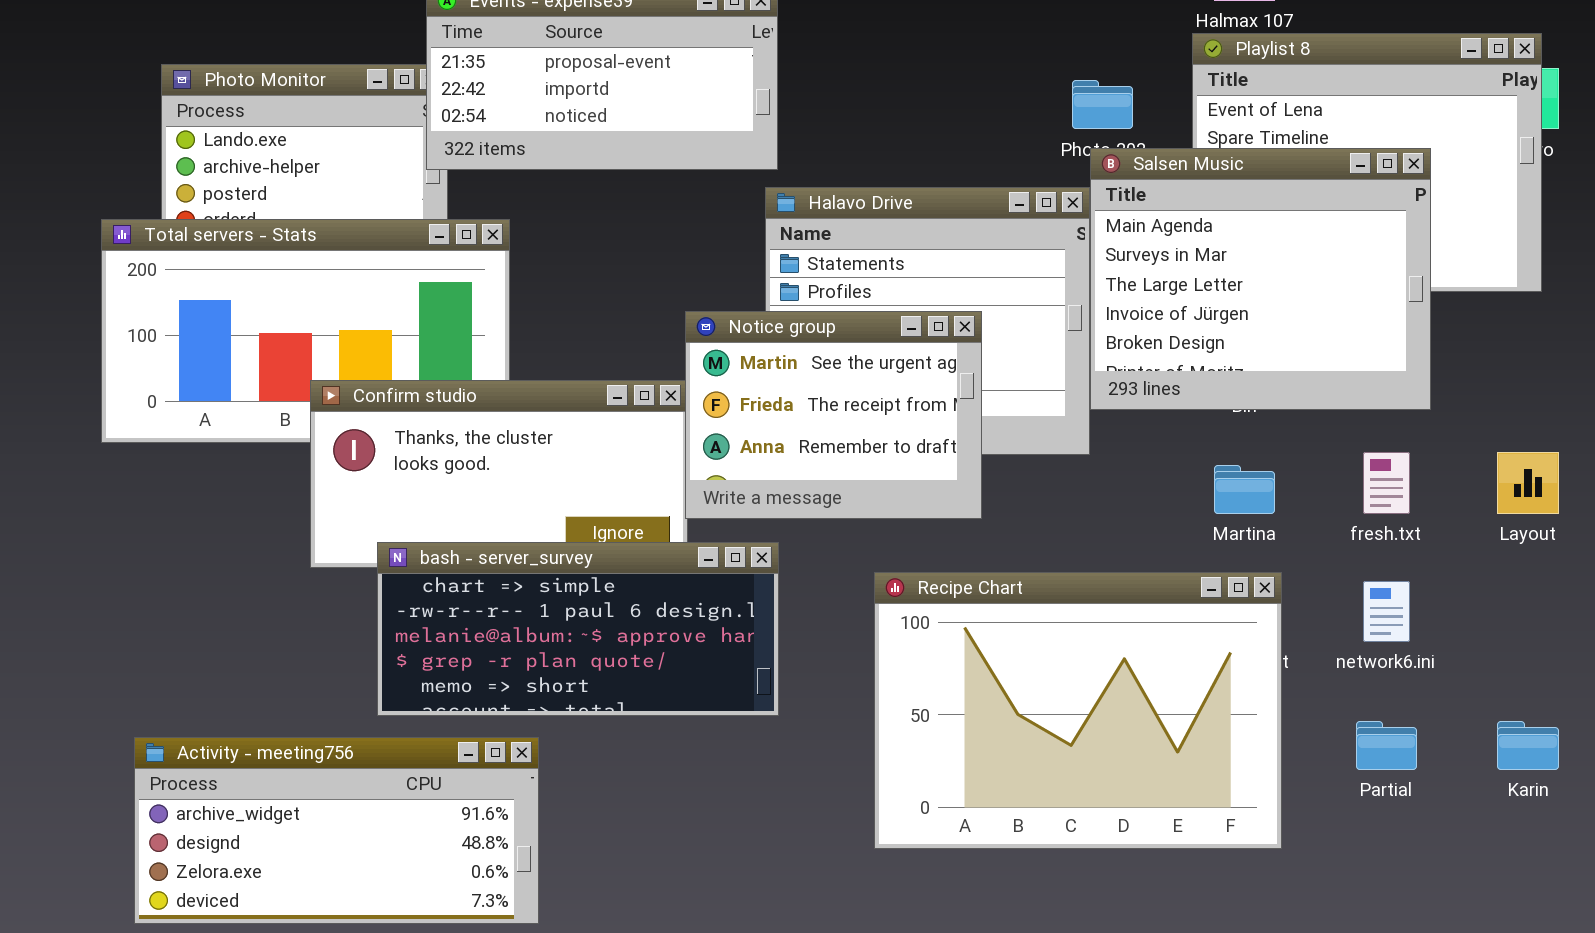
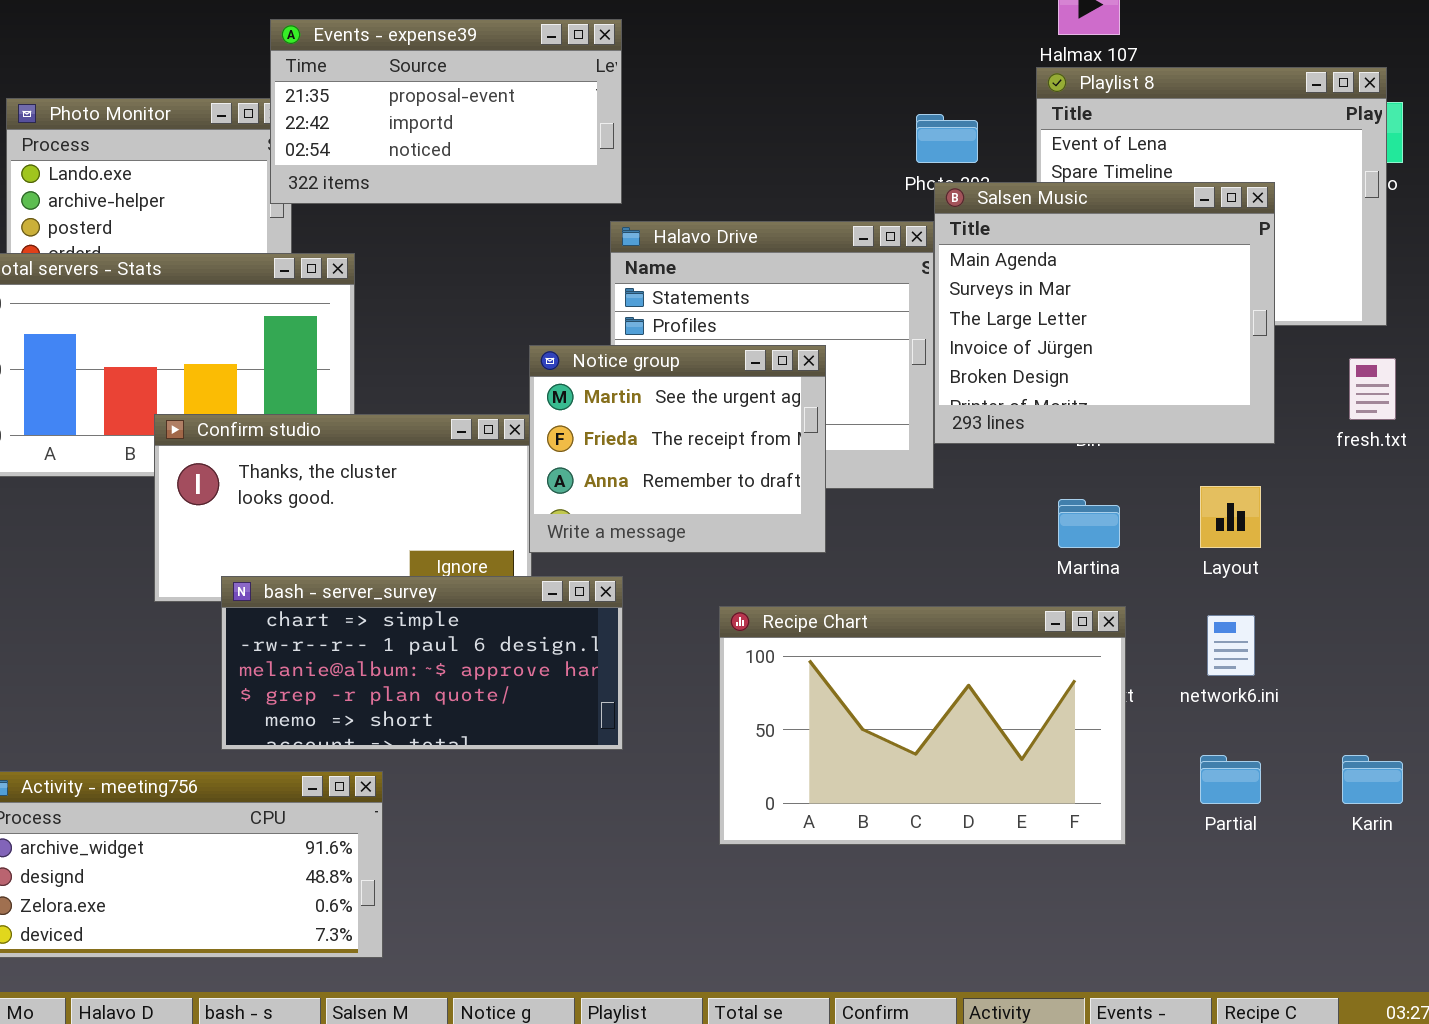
fresh.txt: [1363,452,1410,514] -> [1349,358,1396,420], moved
Layout: [1497,452,1559,514] -> [1200,486,1261,548], moved
Recipe Chart: [874,572,1282,849] -> [719,606,1126,845], resized

